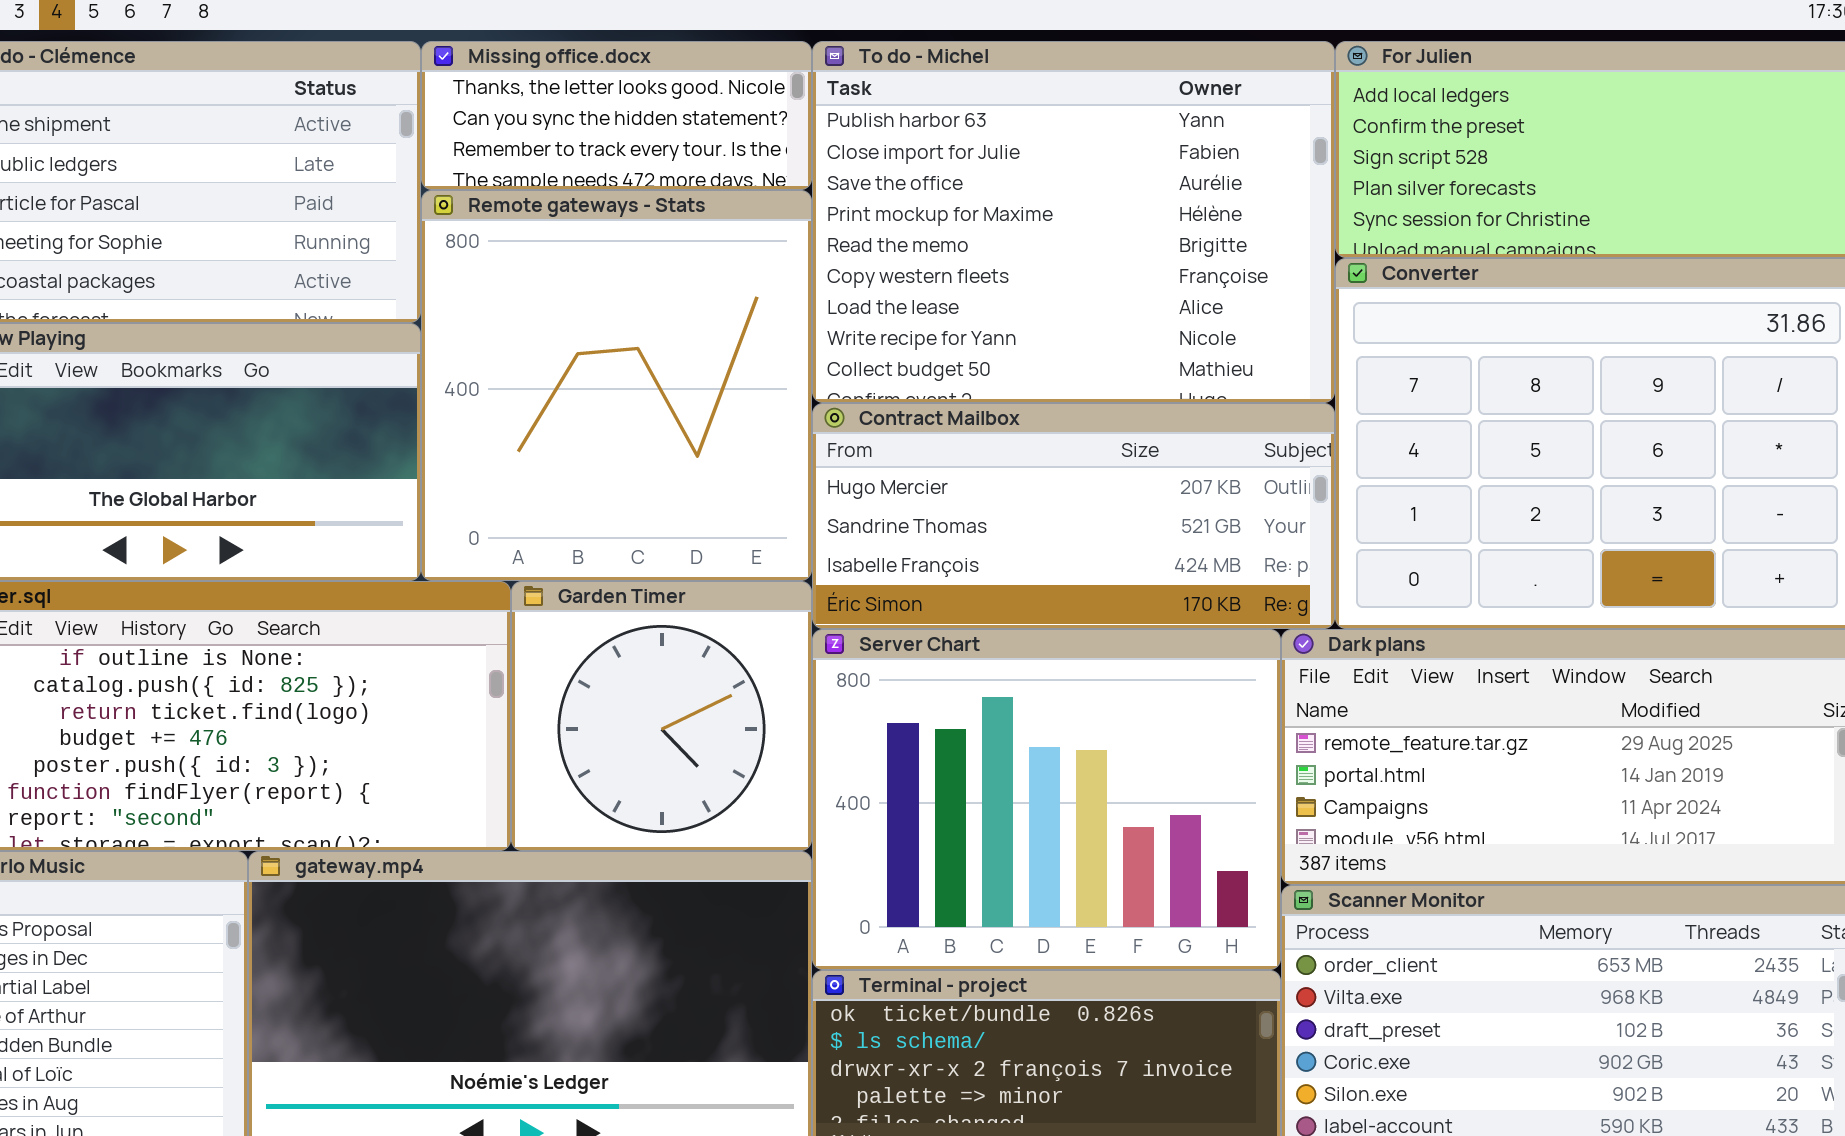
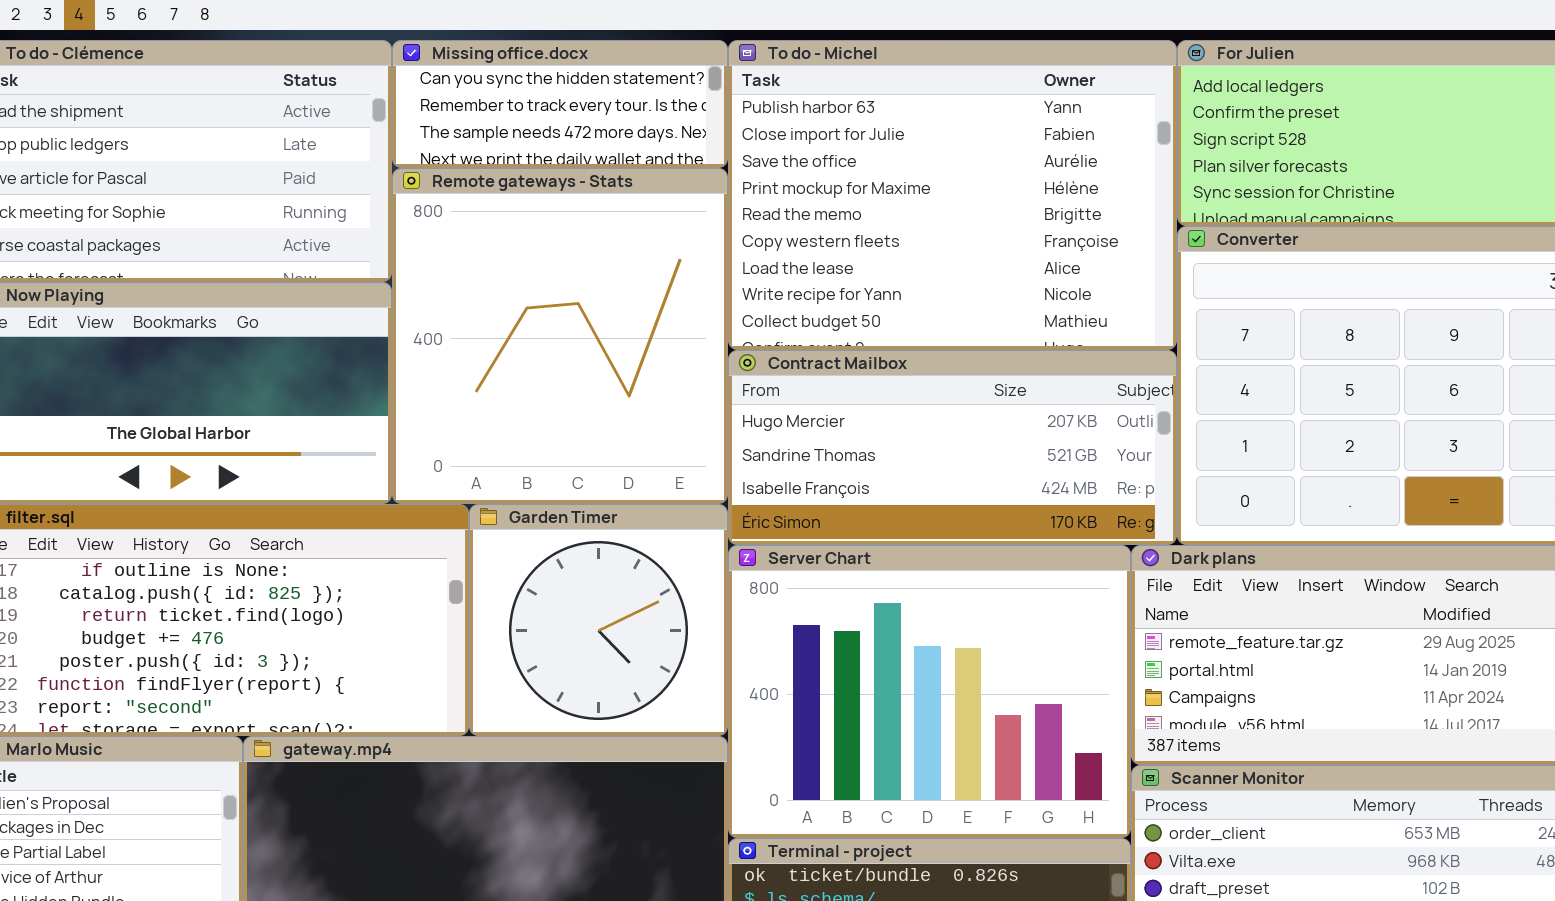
Missing office.docx: [421,41,812,190] -> [392,40,728,168], scrolled down 1 row

